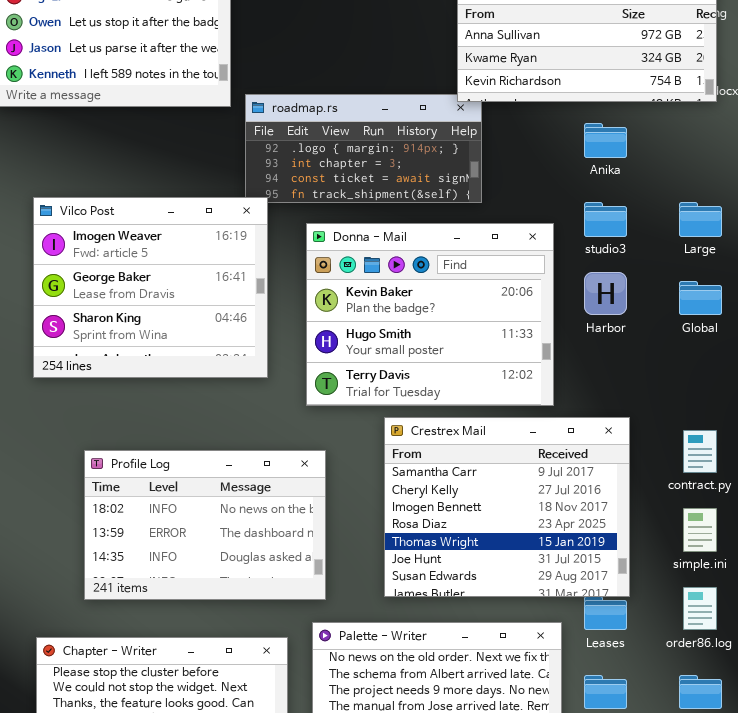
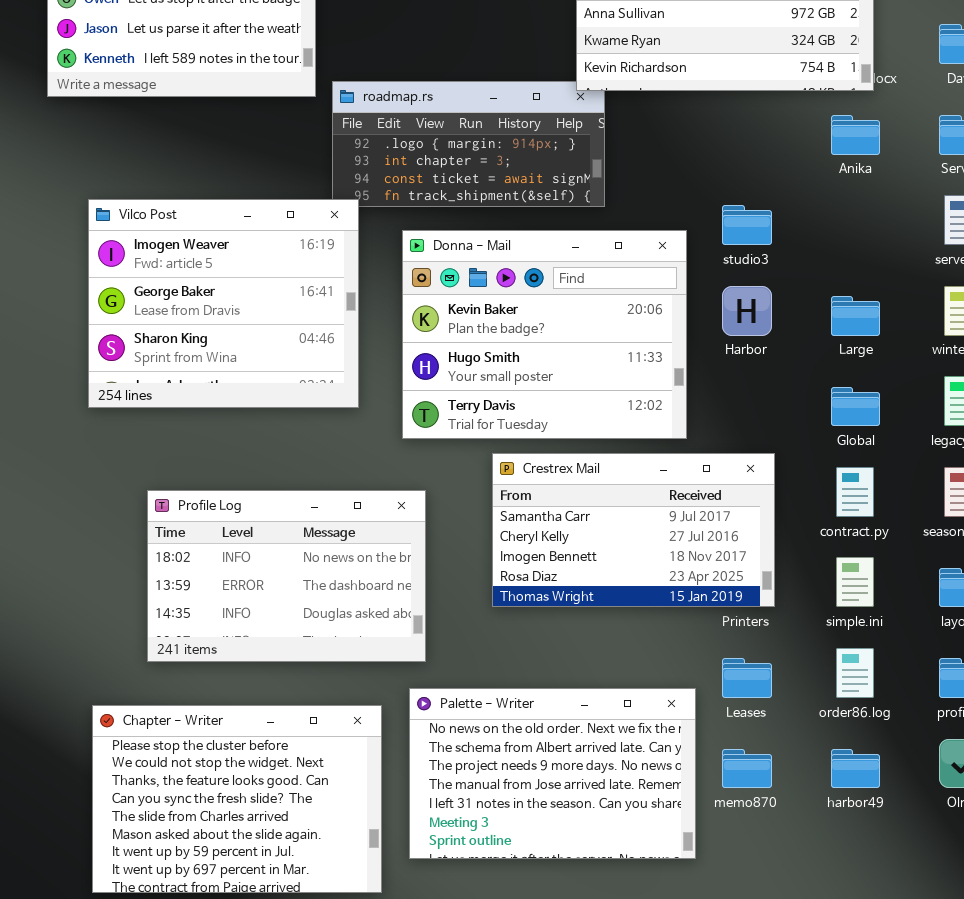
Anika: [584,123,627,158] -> [831,115,880,155], moved
Large: [679,202,722,237] -> [831,296,880,336], moved
Global: [679,281,722,315] -> [831,387,880,426], moved
Crestrex Mail: [384,417,630,597] -> [492,453,775,607], resized

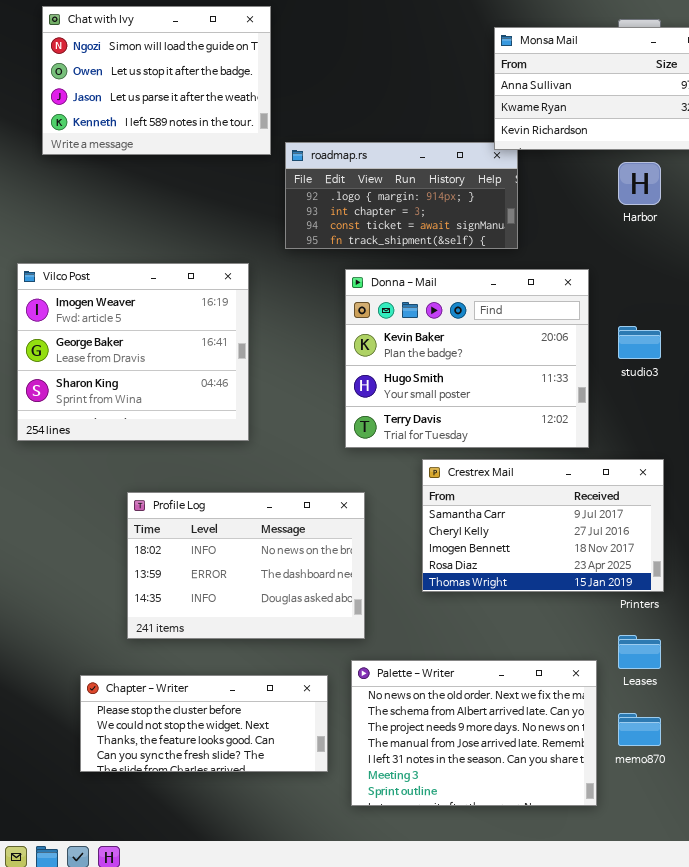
Vilco Post: [88,199,359,408] -> [17,263,249,441], moved
studio3: [722,205,772,245] -> [618,326,661,359], moved
Harbor: [722,286,772,336] -> [618,162,661,205], moved
Chapter - Writer: [92,705,382,893] -> [80,675,328,772], resized

